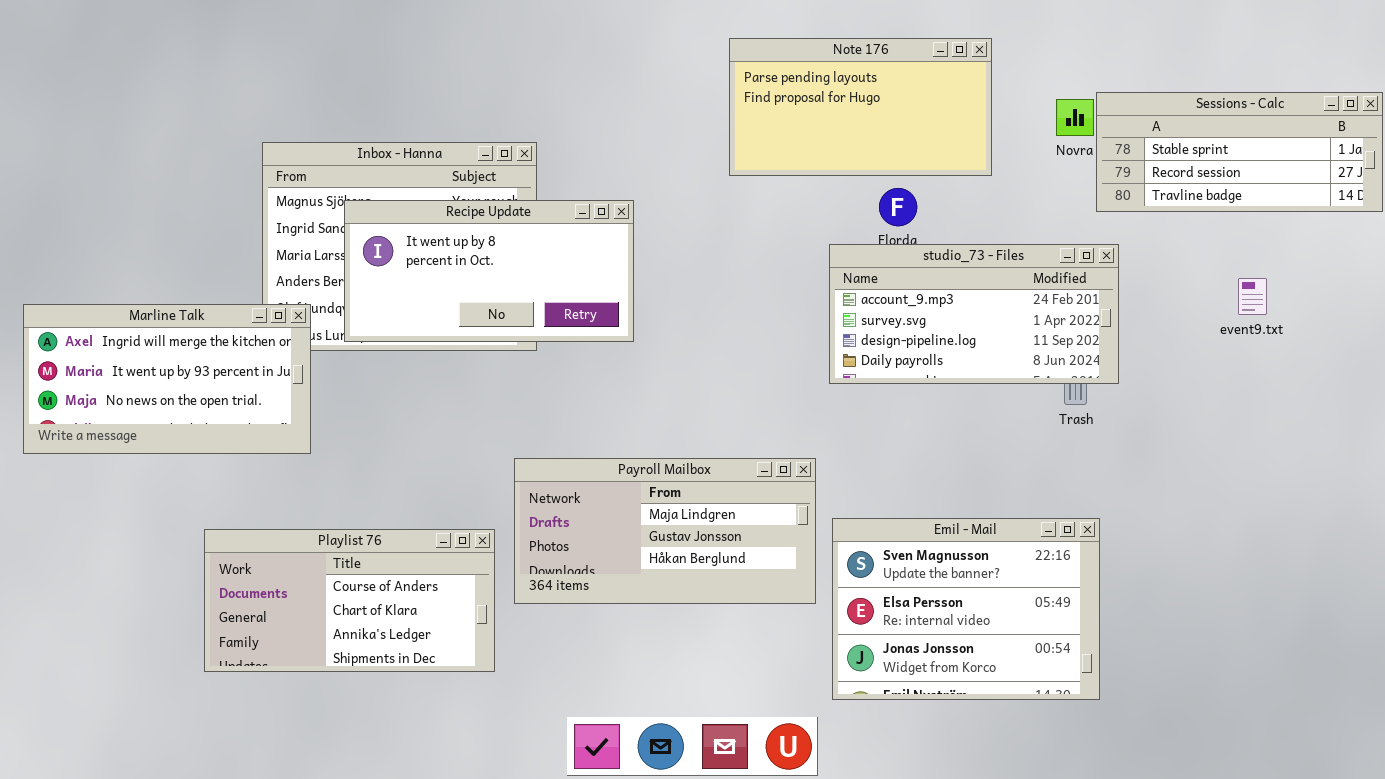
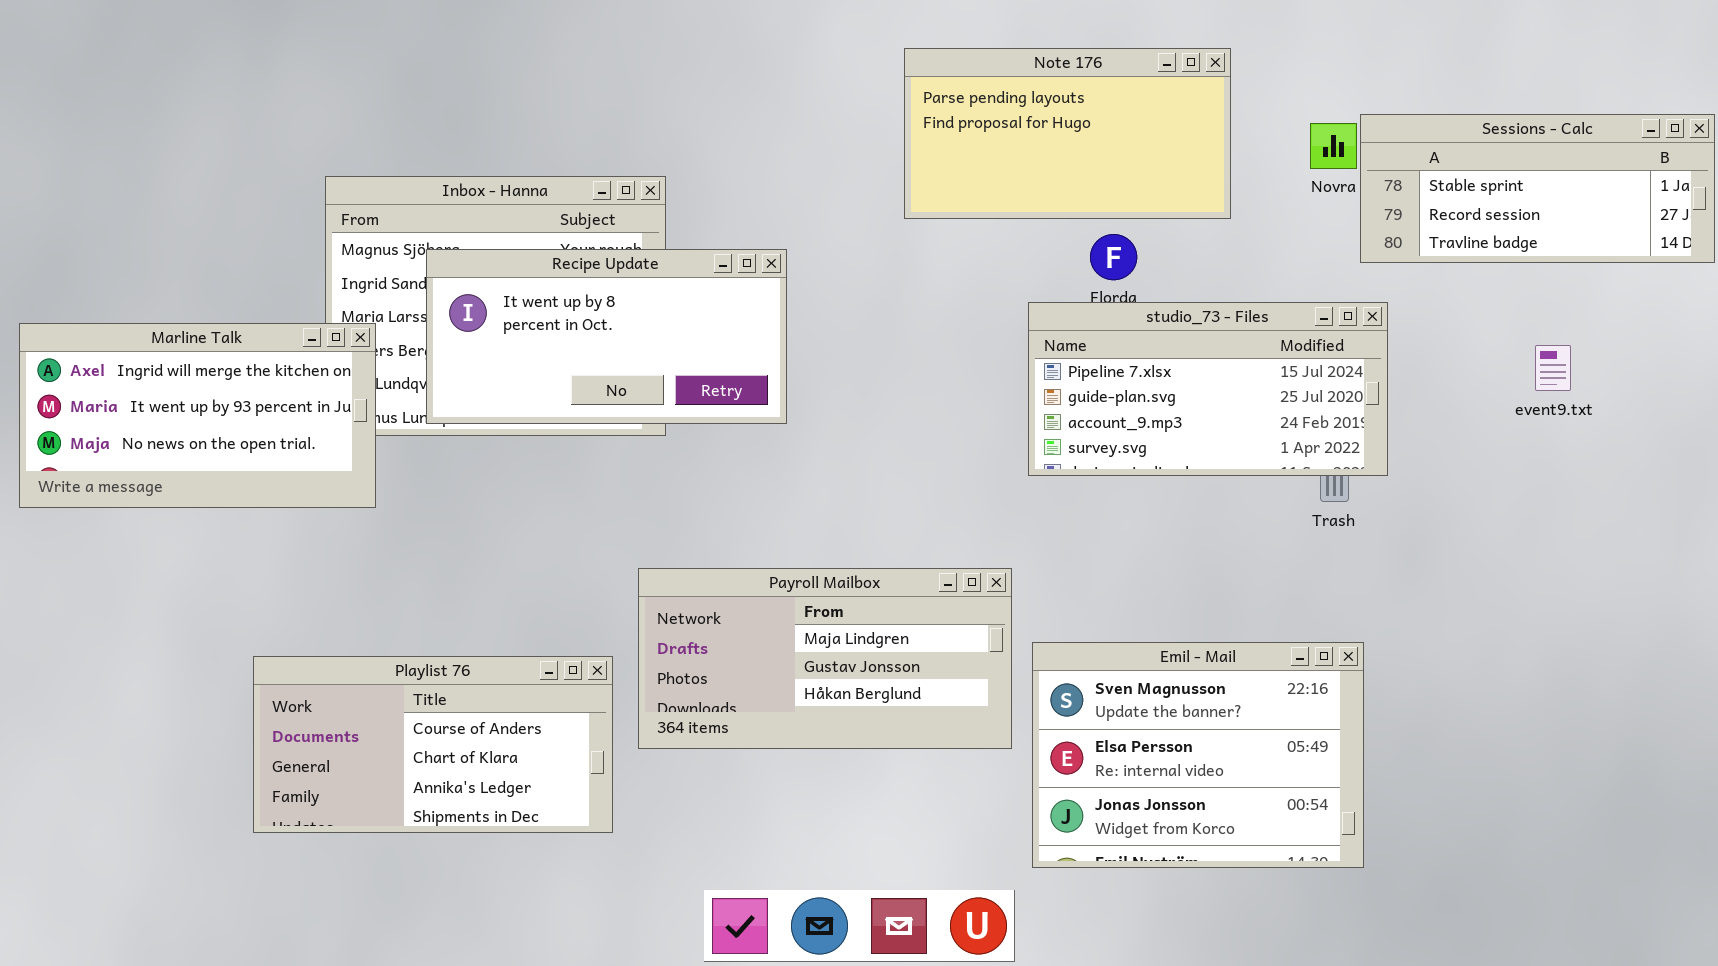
studio_73 - Files: [829,244,1119,384] -> [1028,302,1388,476], scrolled up 2 rows
Marline Talk: [23,304,311,454] -> [19,323,376,508], moved

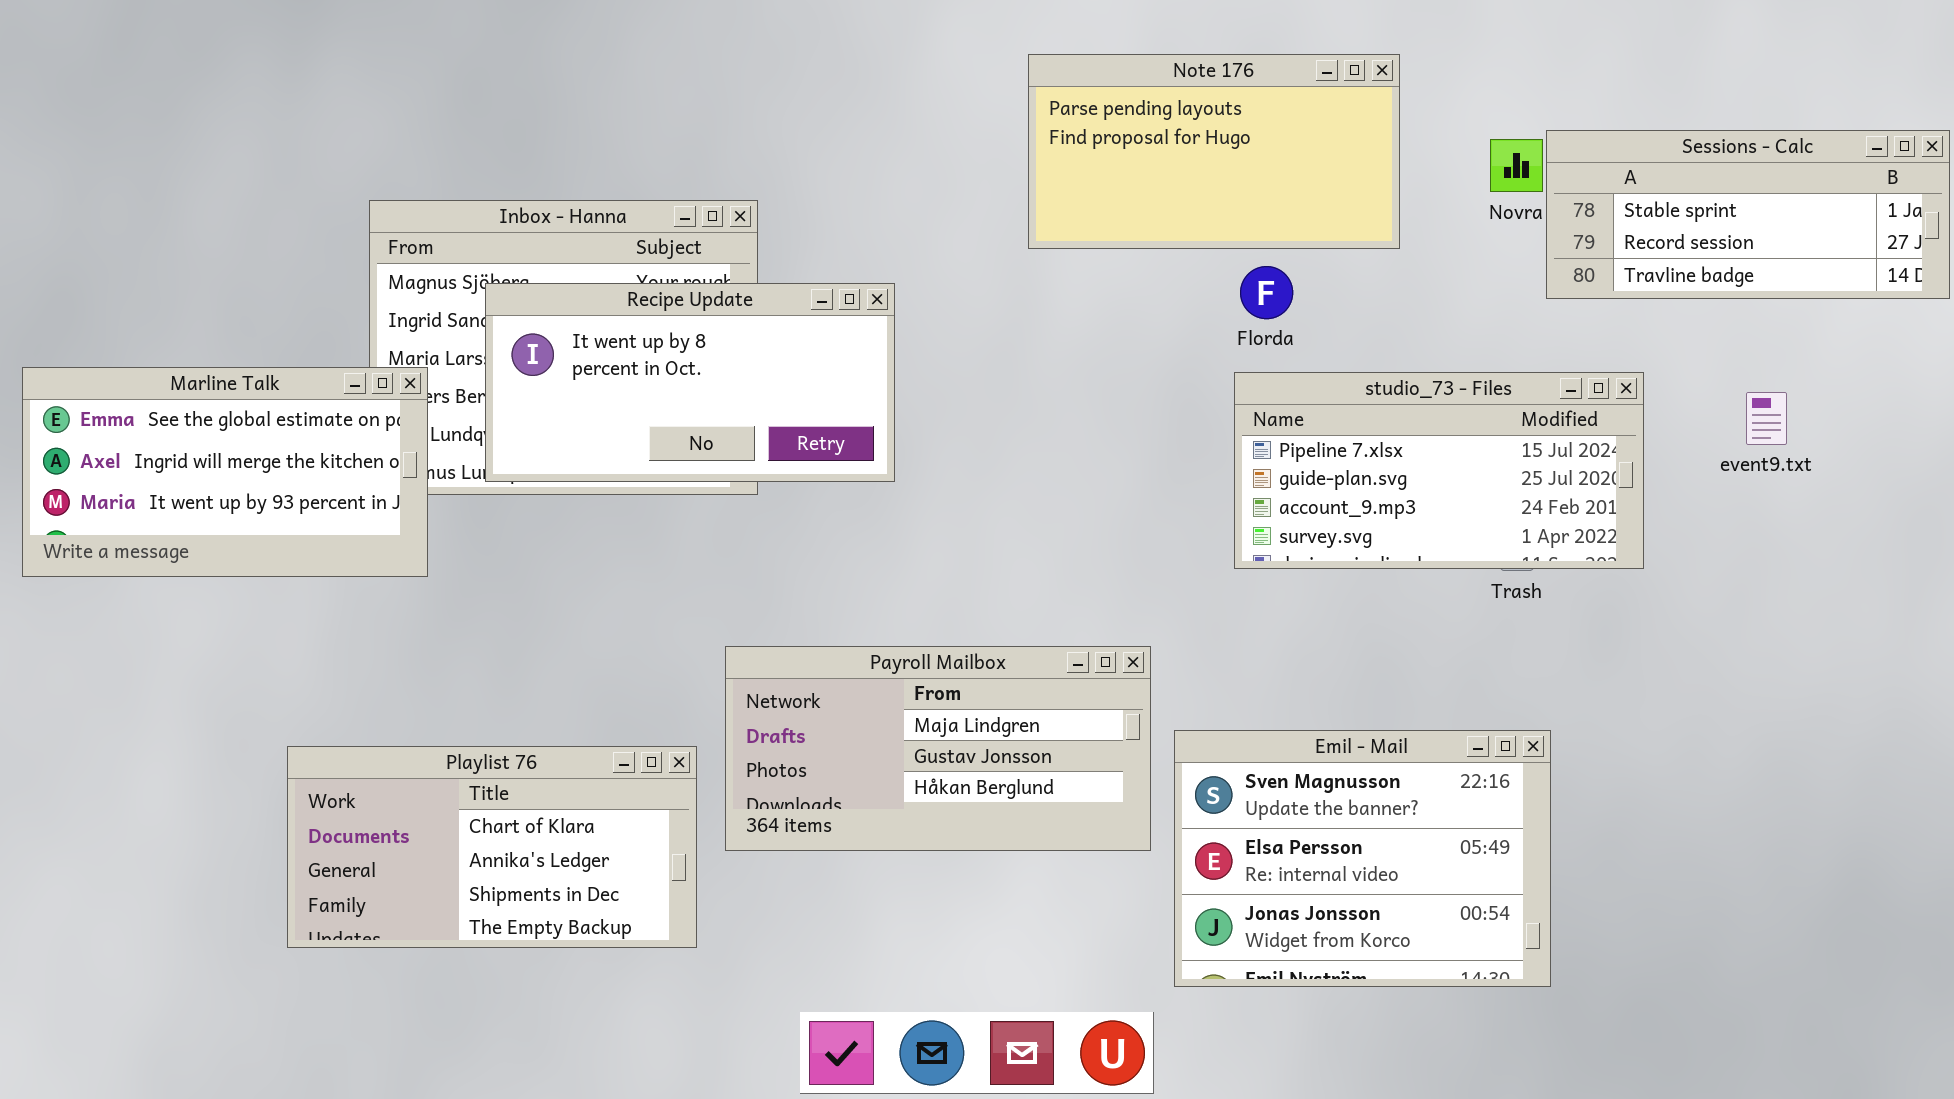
studio_73 - Files: [1028,302,1388,476] -> [1234,372,1644,569], moved
Marline Talk: [19,323,376,508] -> [22,367,428,577], scrolled up 1 row
Playlist 76: [253,656,613,833] -> [287,746,697,948], scrolled down 1 row

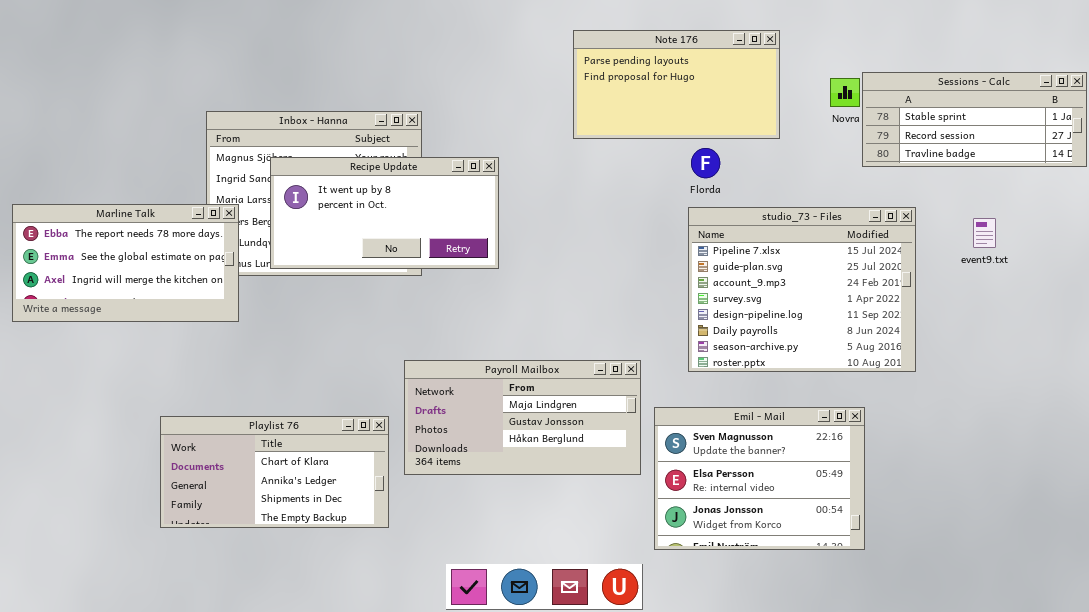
Marline Talk: [22,367,428,577] -> [12,204,239,322], scrolled up 1 row
studio_73 - Files: [1234,372,1644,569] -> [688,207,916,372], resized

